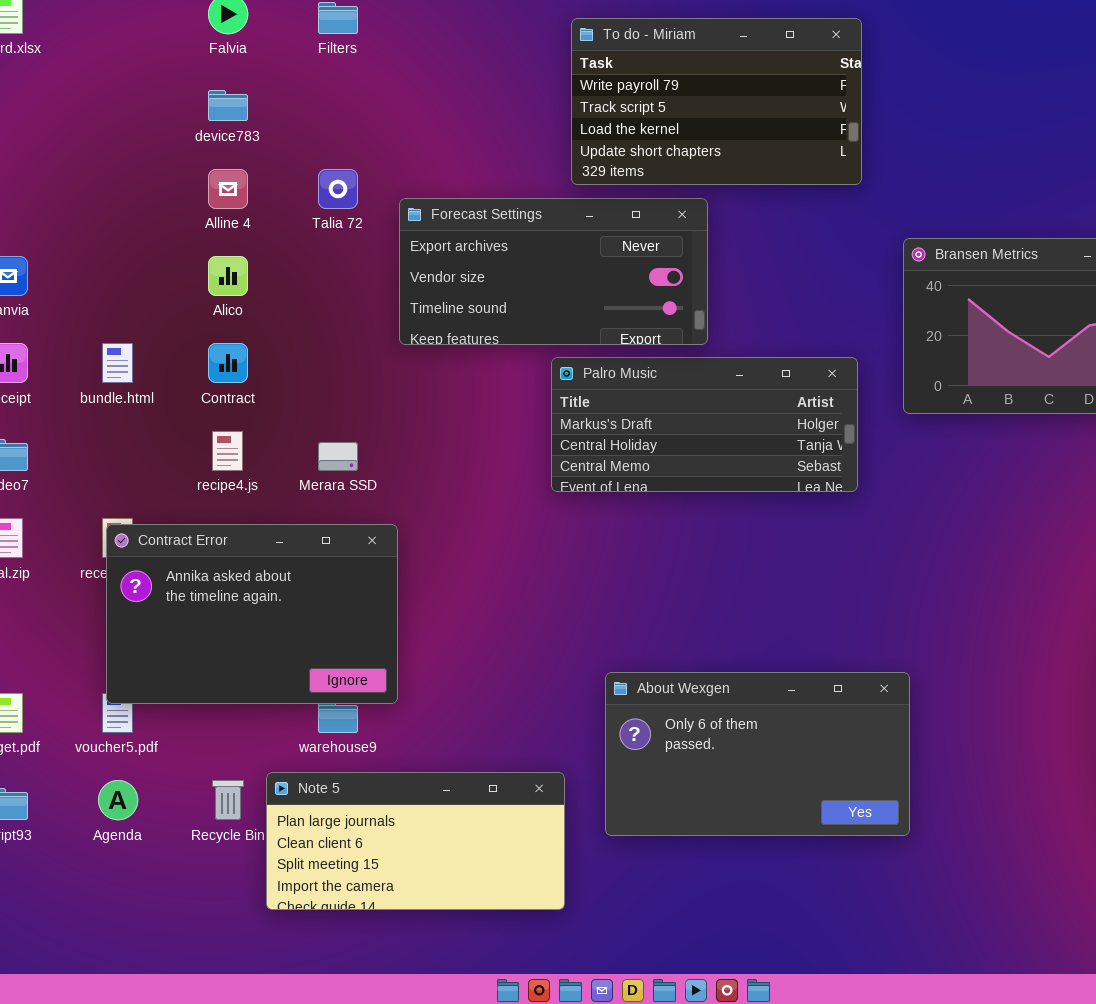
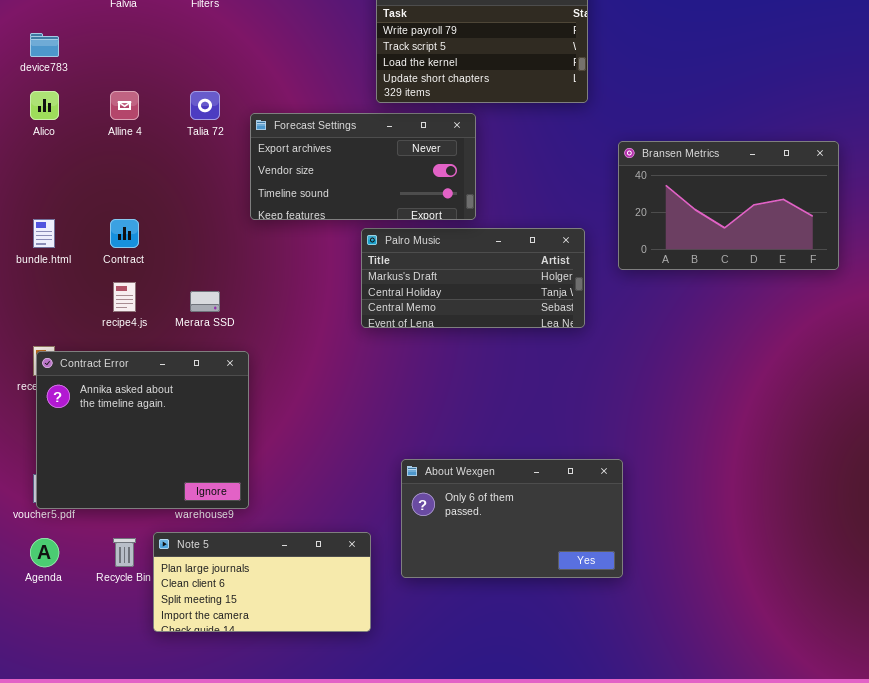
device783: [208,90,248,121] -> [30,33,59,57], moved
Alico: [208,256,248,296] -> [30,91,59,120], moved
Contract Error: [106,524,398,704] -> [36,351,249,509], resized

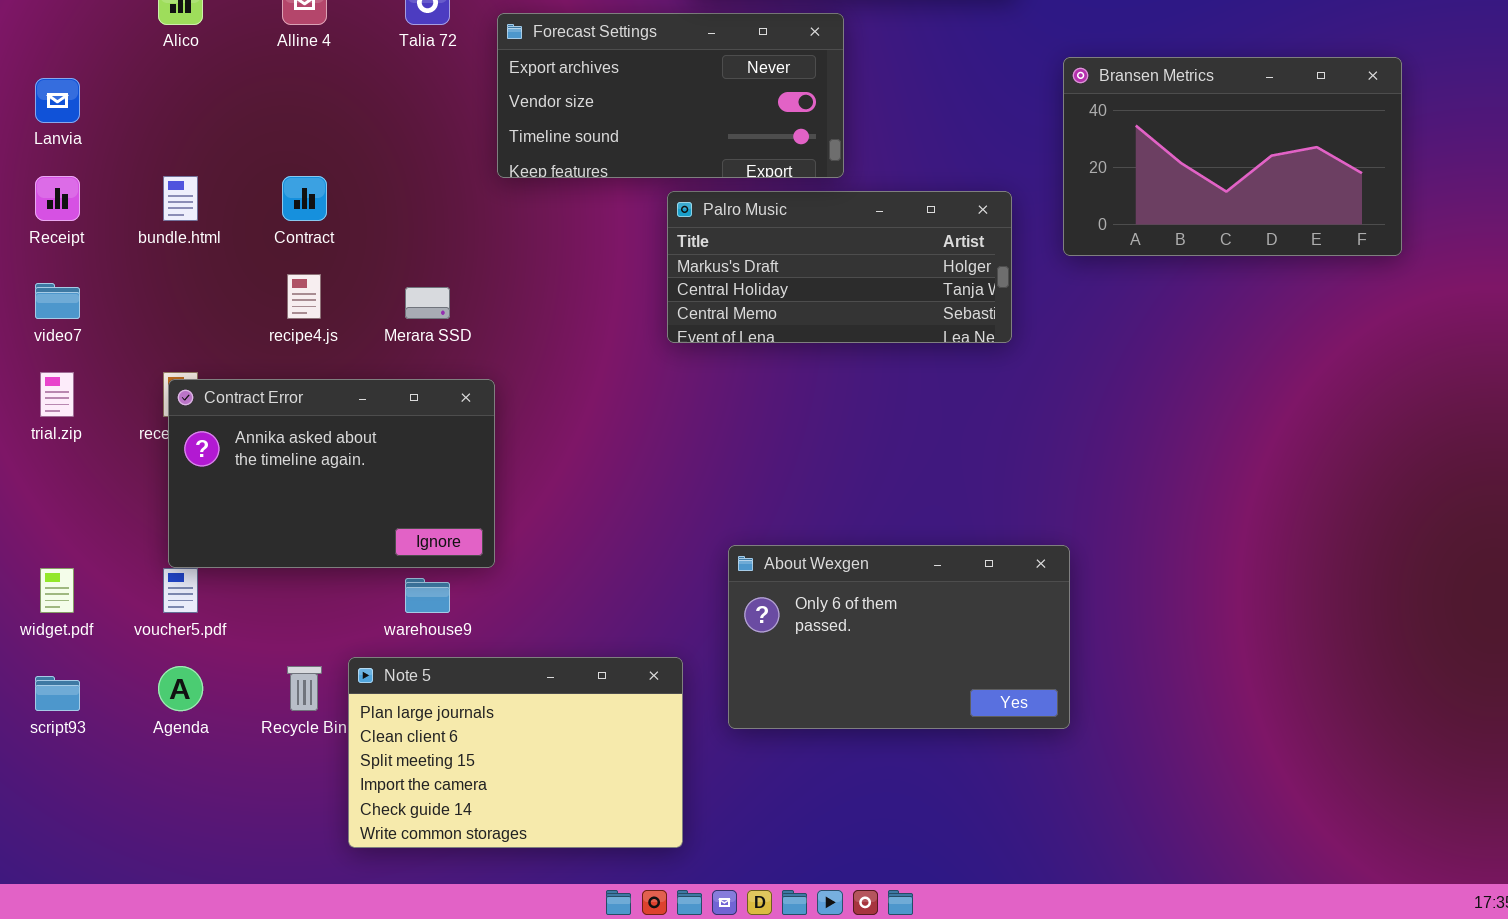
Contract Error: [36,351,249,509] -> [168,379,495,568], resized
Note 5: [153,532,371,632] -> [348,657,683,848], resized

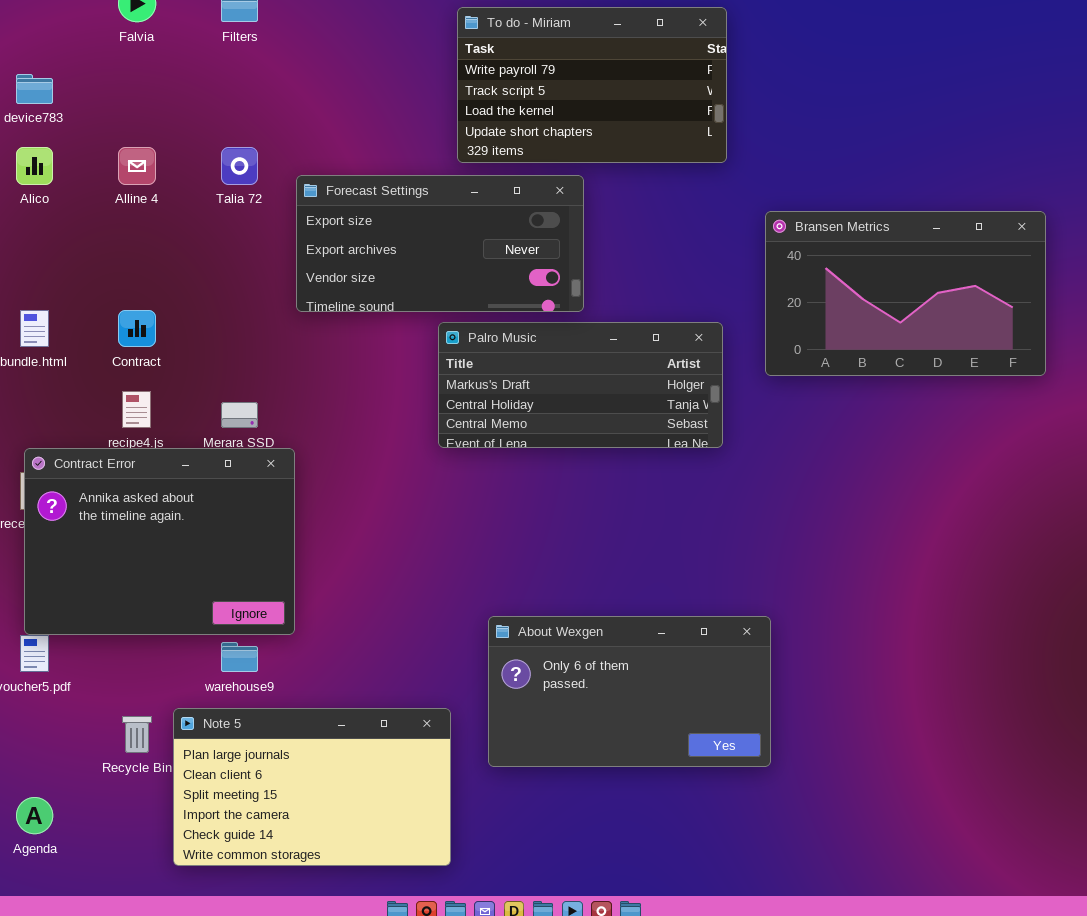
Forecast Settings: [497,13,844,178] -> [296,175,584,312], scrolled up 1 row
Contract Error: [168,379,495,568] -> [24,448,295,635], resized
Agenda: [158,666,203,711] -> [16,797,53,834], moved

